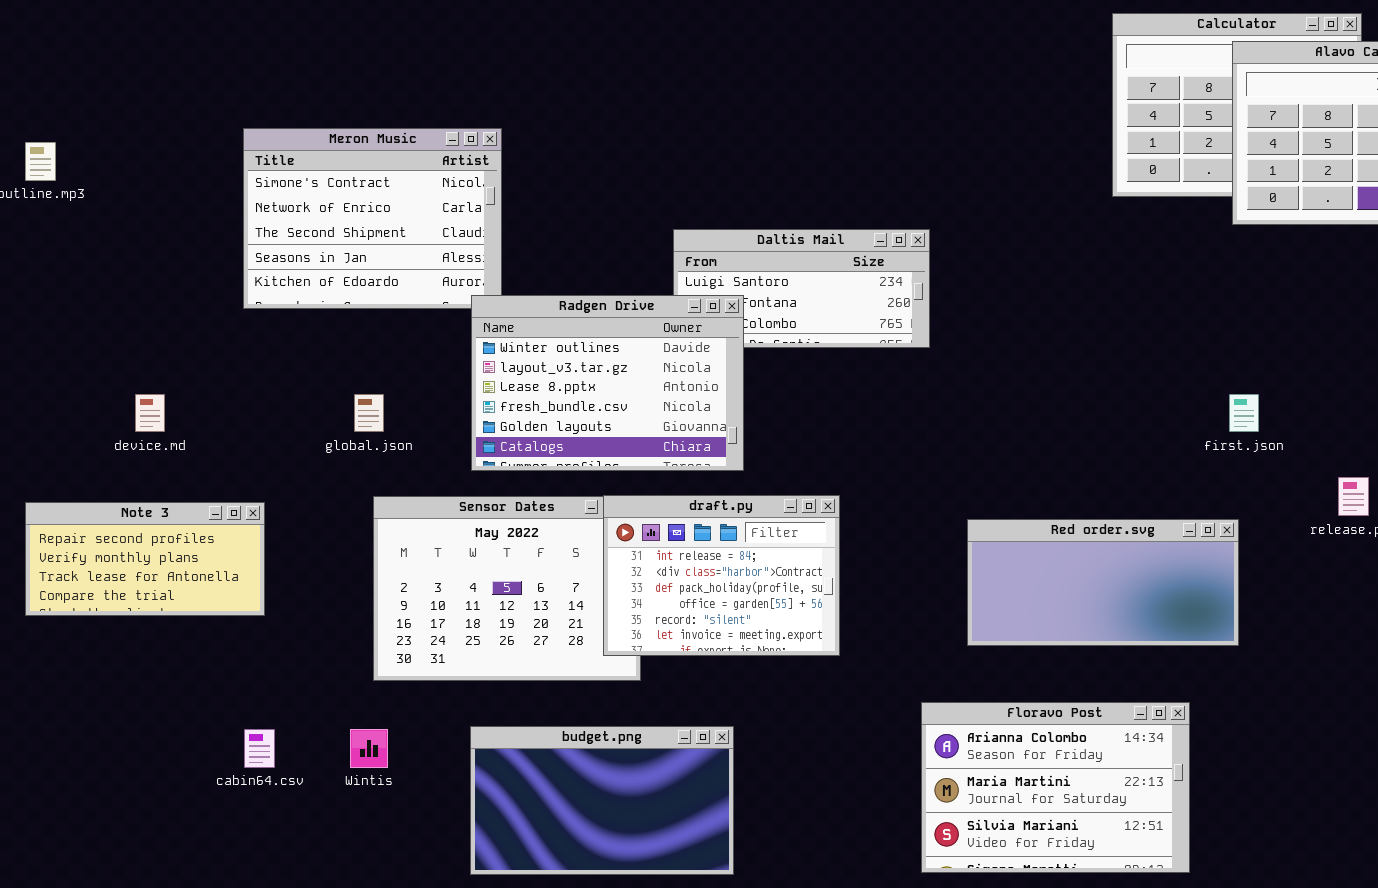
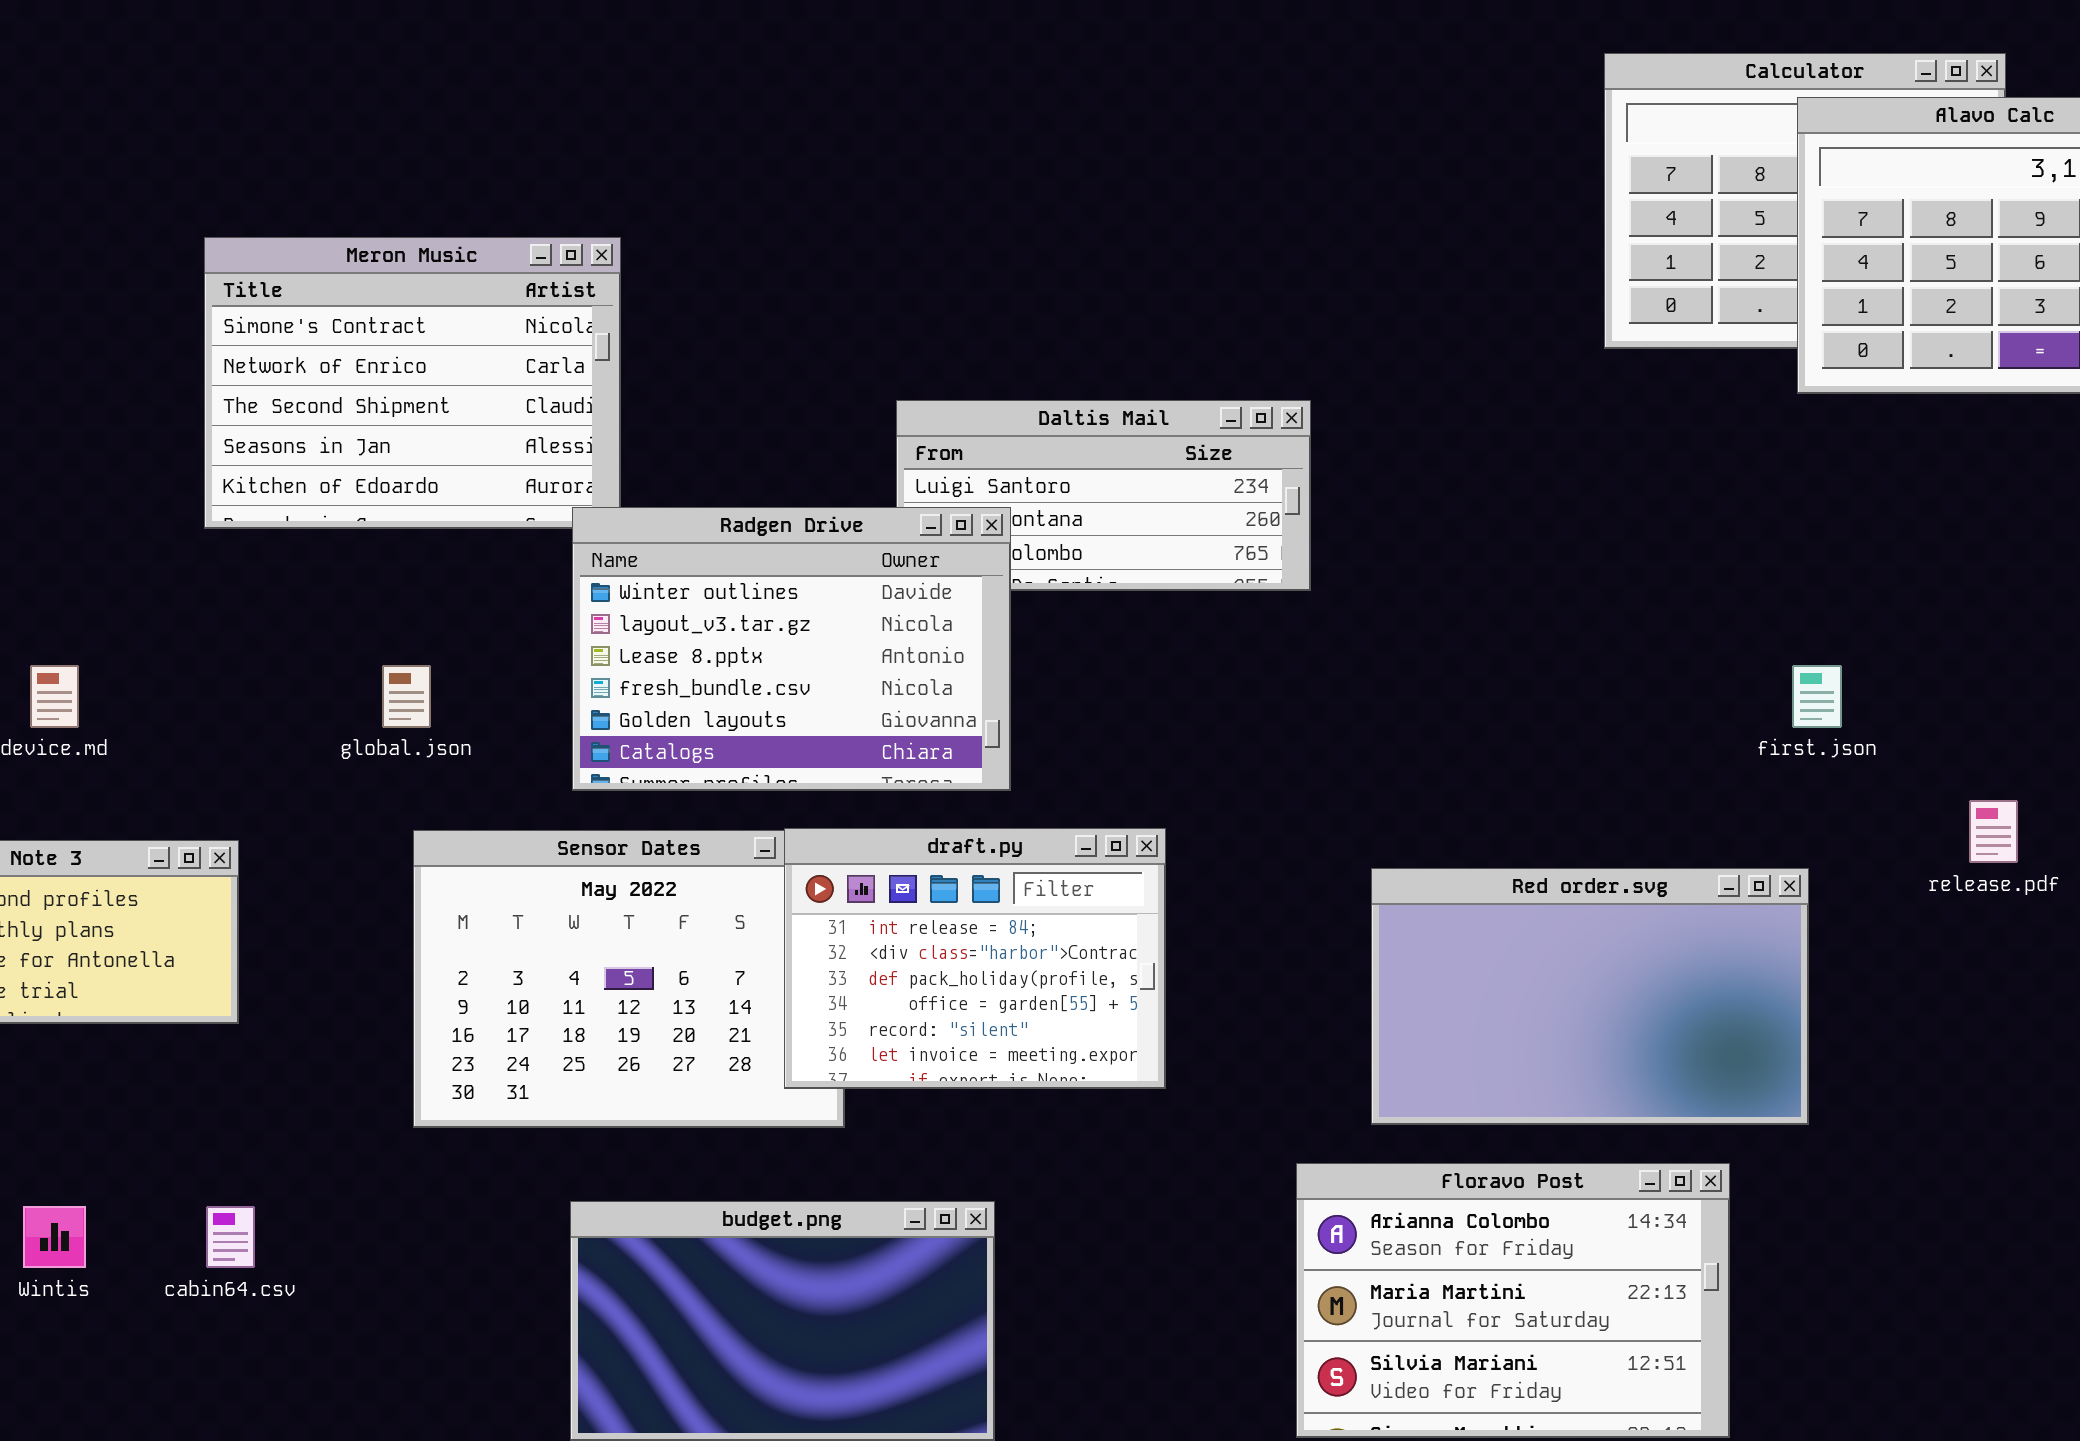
Red order.svg: [967,519,1239,646] -> [1371,868,1809,1125], resized
Wintis: [350,729,388,768] -> [23,1206,86,1268], moved

